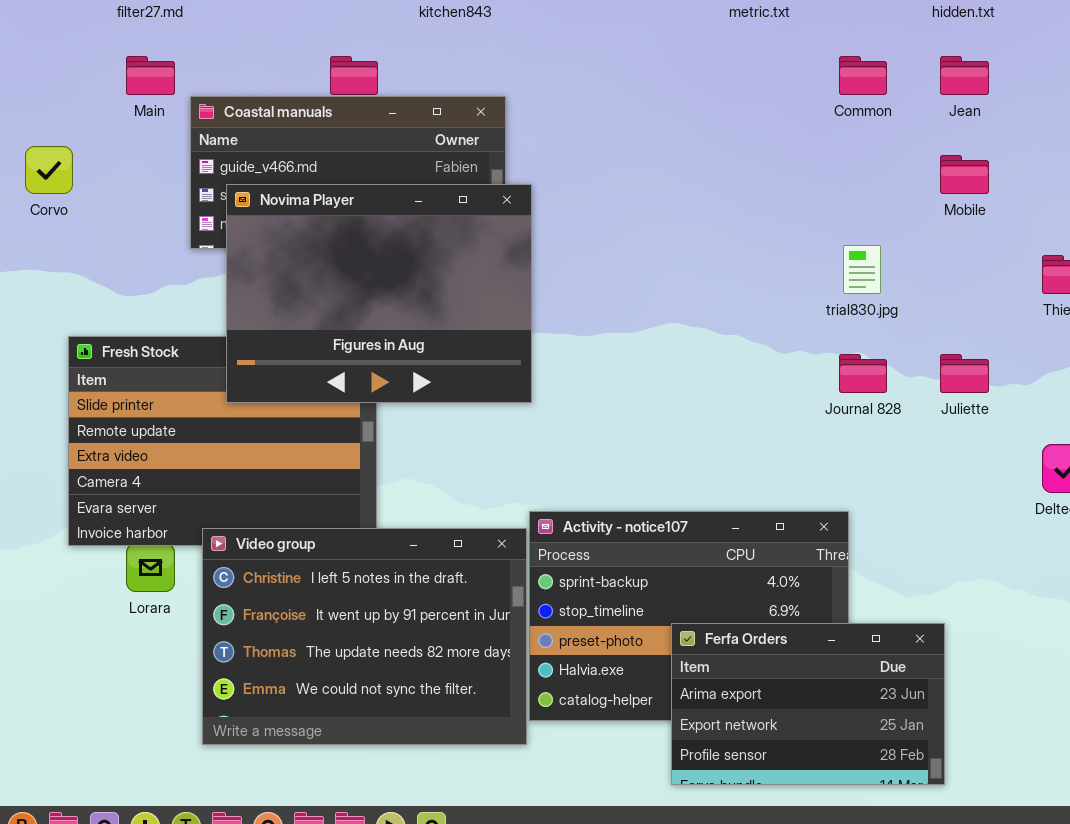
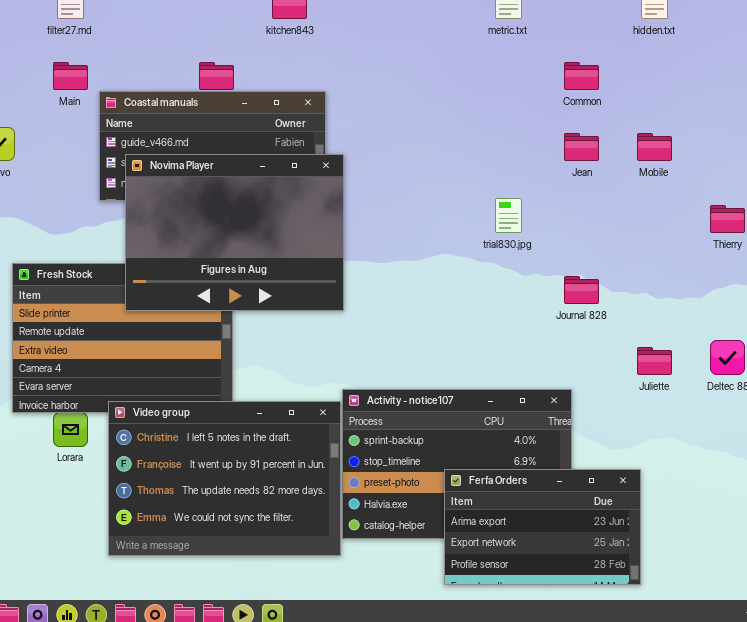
Jean: [940,56,989,95] -> [564,133,599,161], moved
trial830.jpg: [843,245,881,294] -> [495,198,522,233], moved
Juliette: [940,354,989,393] -> [637,347,672,375], moved

